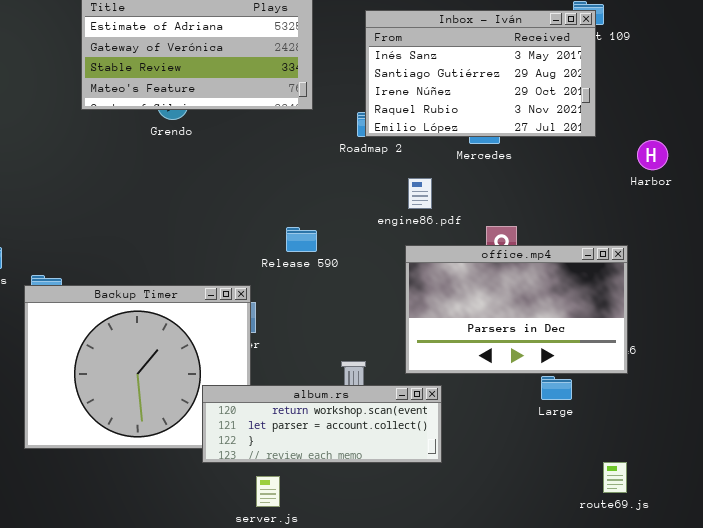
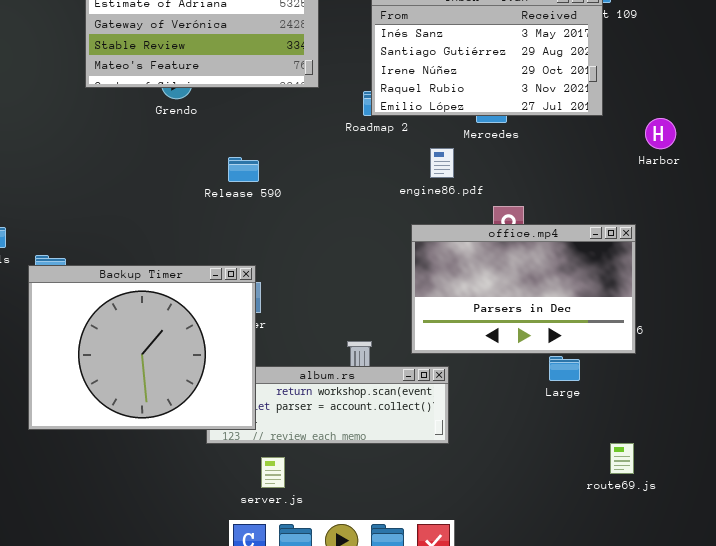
engine86.pdf: [408,178,432,209] -> [430,148,454,178], moved
Release 590: [286,227,317,252] -> [228,157,259,182], moved
Backup Timer: [24,285,251,449] -> [28,265,256,430], raised

